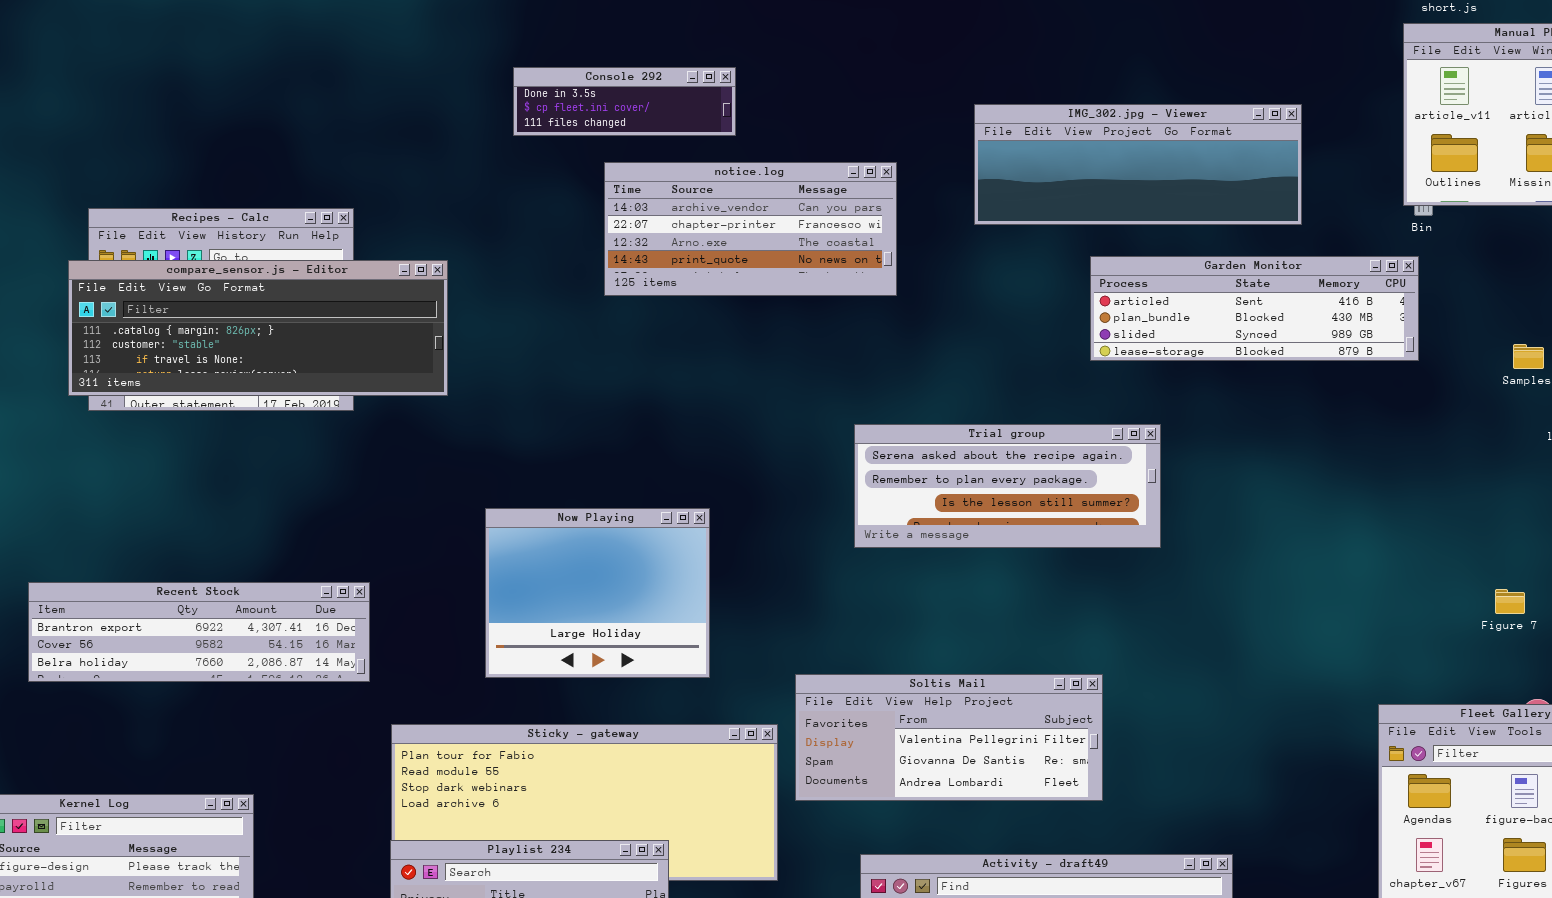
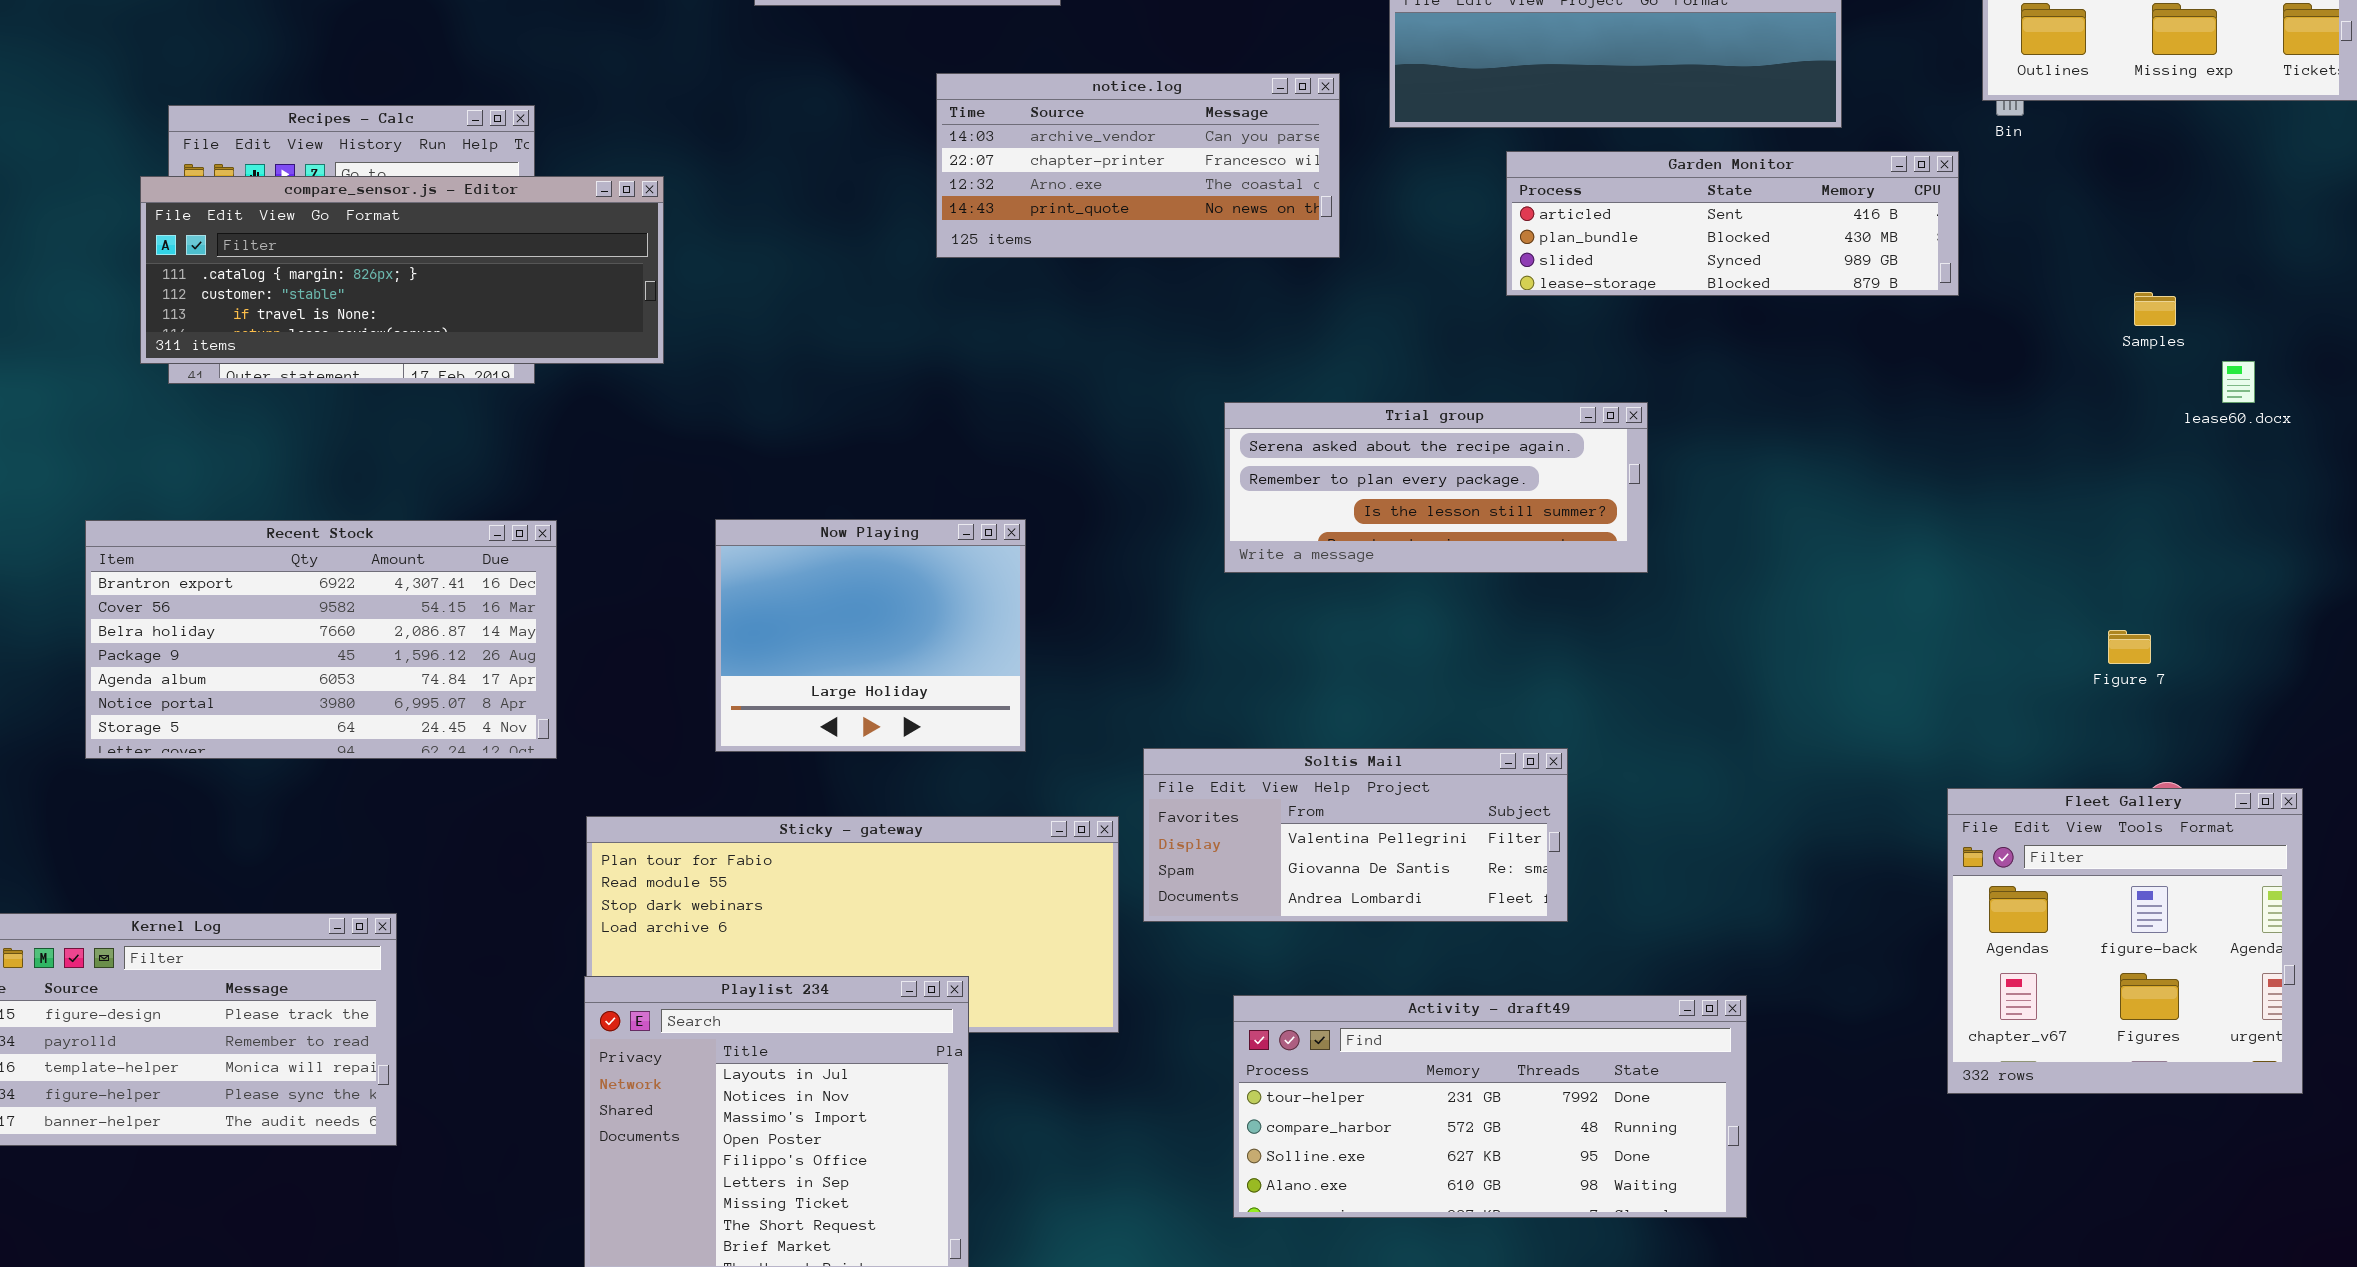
notice.log: [604,162,897,296] -> [936,73,1340,258], moved
Garden Monitor: [1090,256,1419,361] -> [1506,151,1959,296], moved
Recent Stock: [28,582,370,682] -> [85,520,557,759], resized

